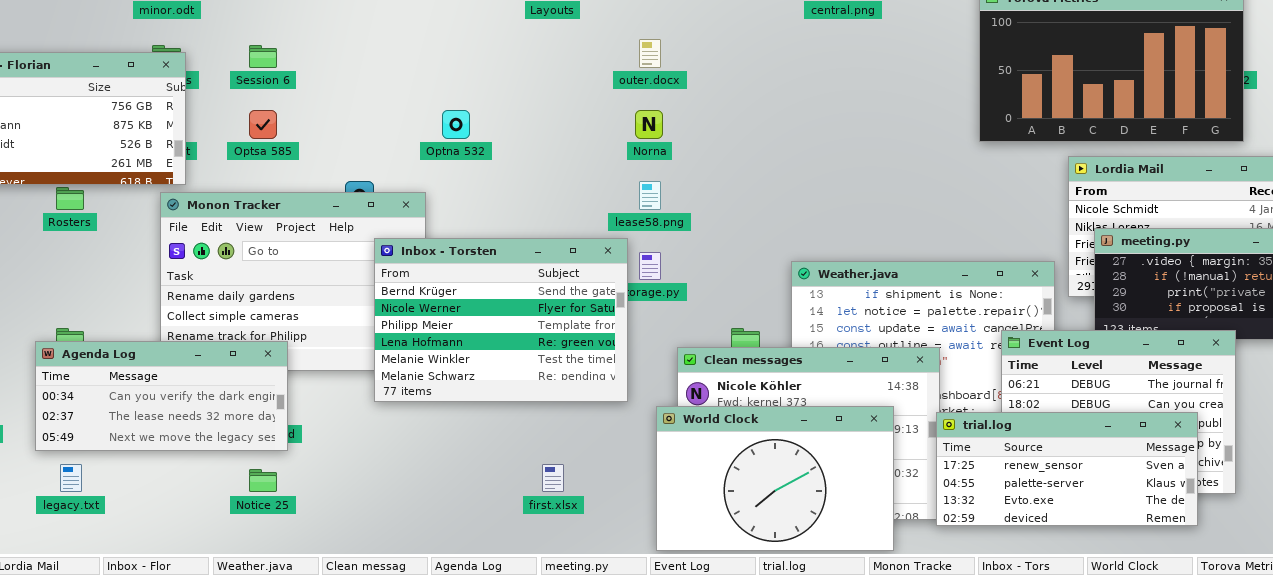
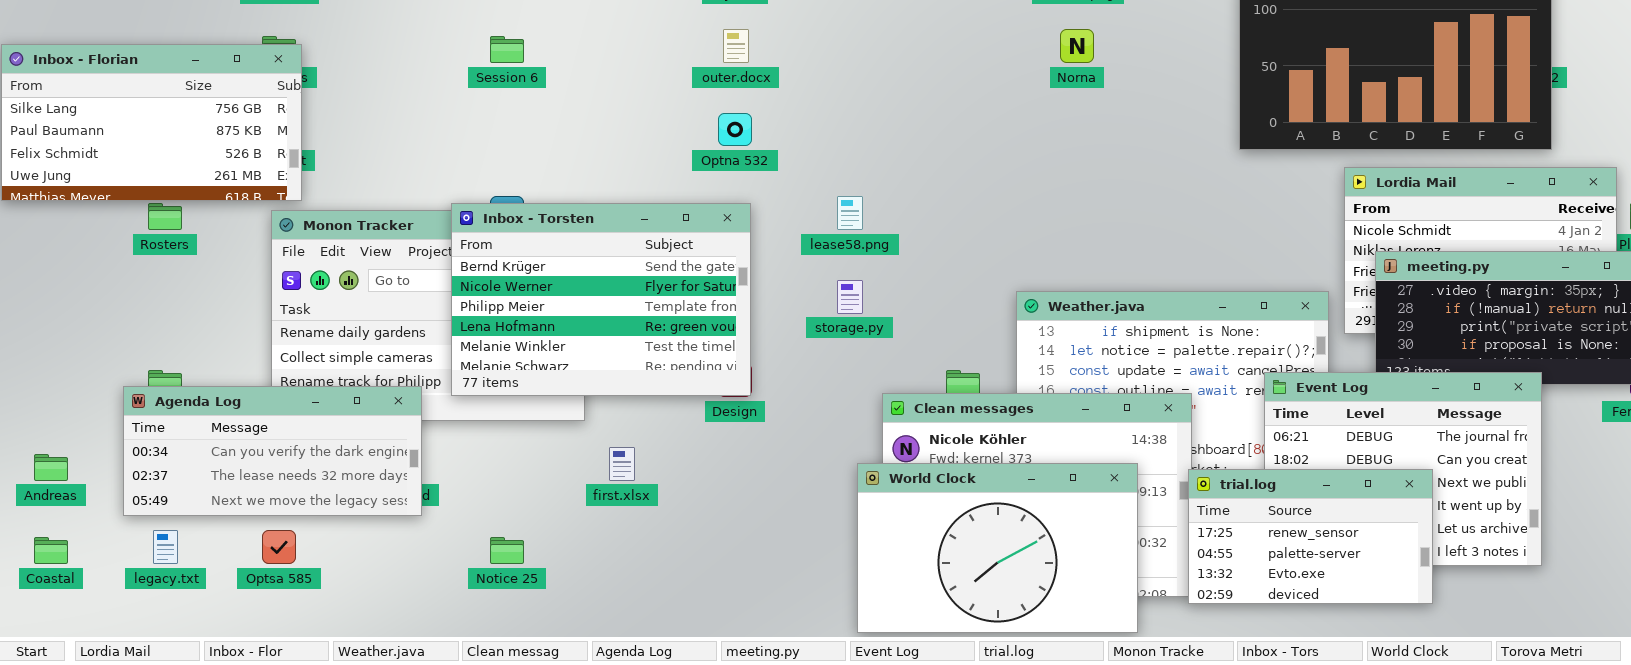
outer.docx: [639,39,661,68] -> [723,29,749,63], moved
Session 6: [249,45,277,68] -> [490,36,524,63], moved
Optsa 585: [249,110,277,139] -> [262,530,296,564], moved
Optna 532: [442,110,470,139] -> [718,113,752,146], moved
Norna: [635,110,663,139] -> [1060,29,1094,63], moved
Inbox - Torsten: [374,238,628,402] -> [451,203,751,396], moved
trial.log: [936,412,1198,526] -> [1188,469,1433,604], resized
first.xlsx: [542,464,564,492] -> [609,447,635,481], moved
Notice 25: [249,469,277,492] -> [490,537,524,564], moved

